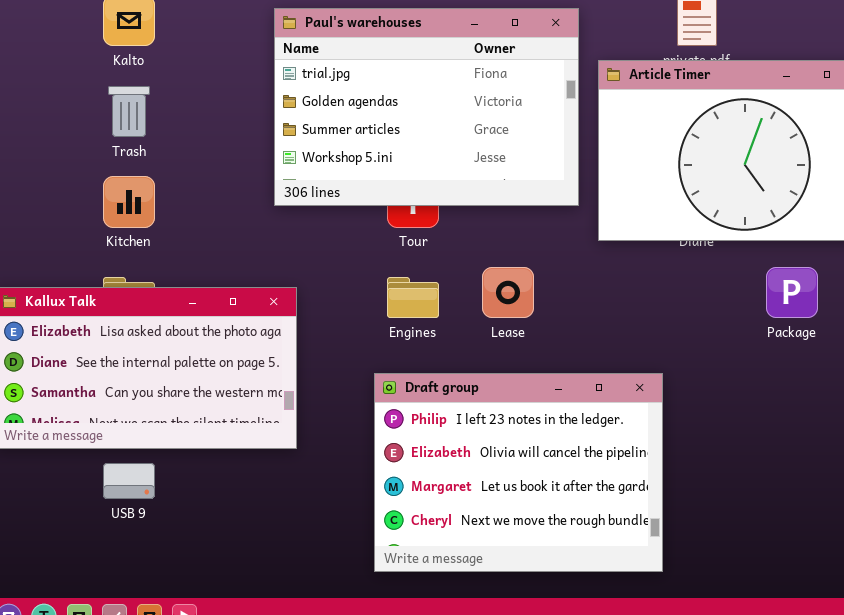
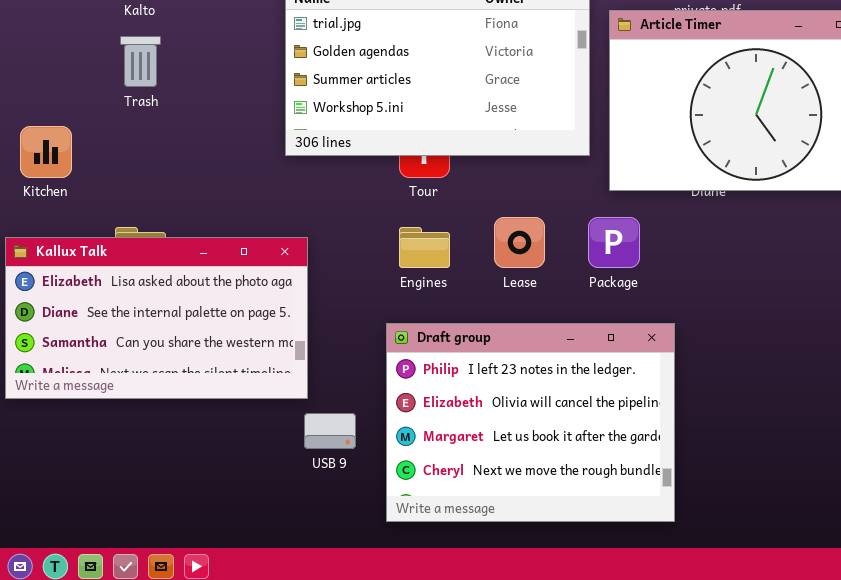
Kitchen: [103,176,155,228] -> [20,126,72,178], moved
Package: [766,267,818,318] -> [588,217,640,268], moved
USB 9: [103,463,155,499] -> [304,413,356,449], moved

